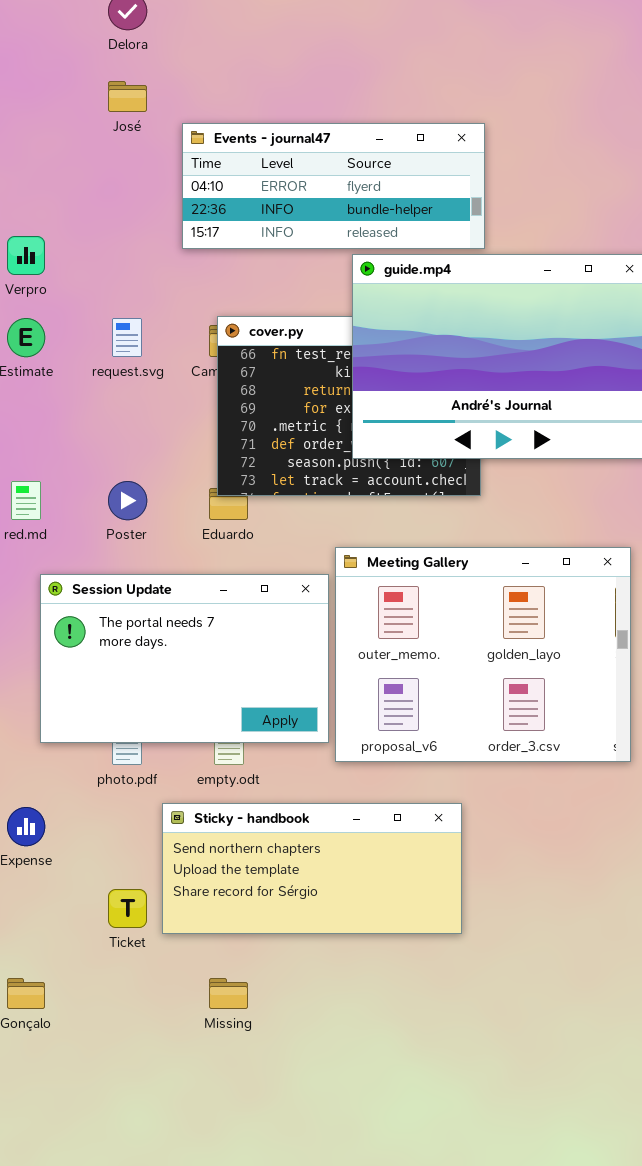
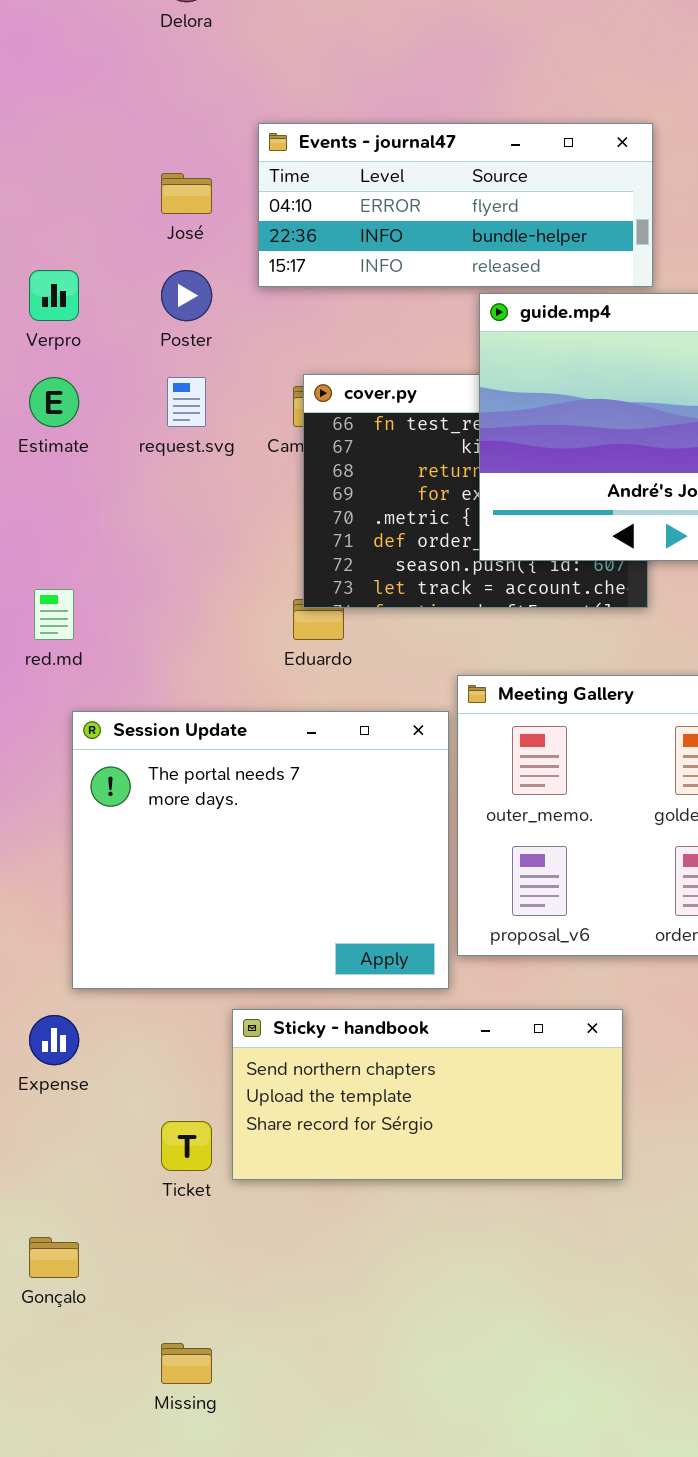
José: [108,81,147,112] -> [161,173,212,214], moved
Poster: [108,481,147,520] -> [161,270,212,321], moved
Session Update: [40,574,329,743] -> [72,711,449,989], resized
Missing: [209,978,248,1009] -> [161,1343,212,1384], moved

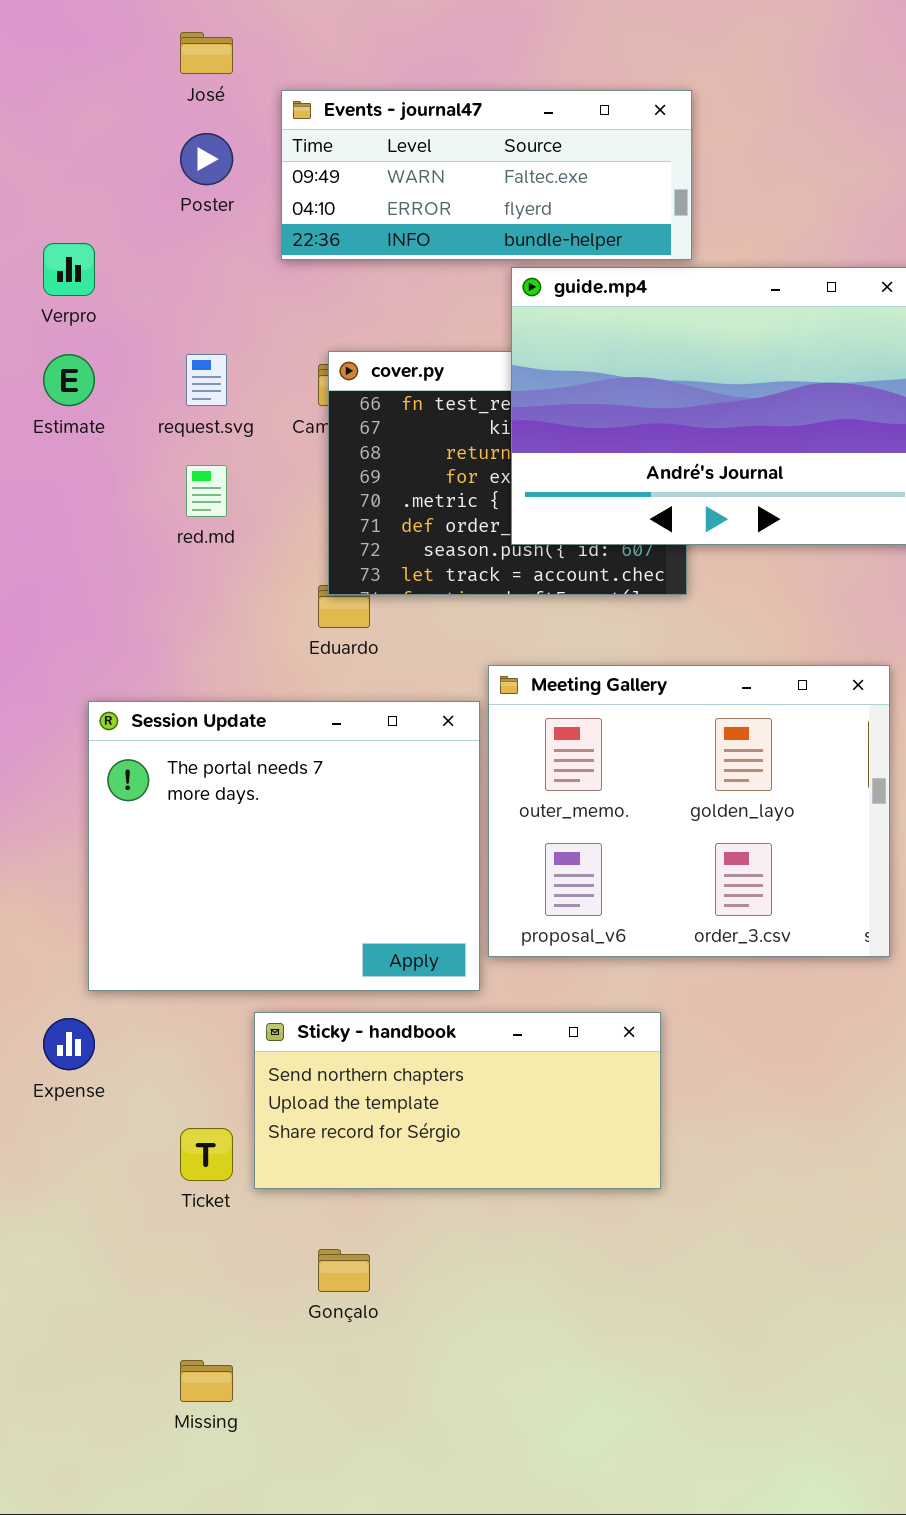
Events - journal47: [258,123,653,287] -> [281,90,692,260], scrolled up 1 row
José: [161,173,212,214] -> [180,32,233,74], moved
Poster: [161,270,212,321] -> [180,133,233,185], moved
red.md: [34,589,74,640] -> [186,465,227,517], moved
Gonçalo: [29,1237,79,1278] -> [318,1249,370,1292], moved

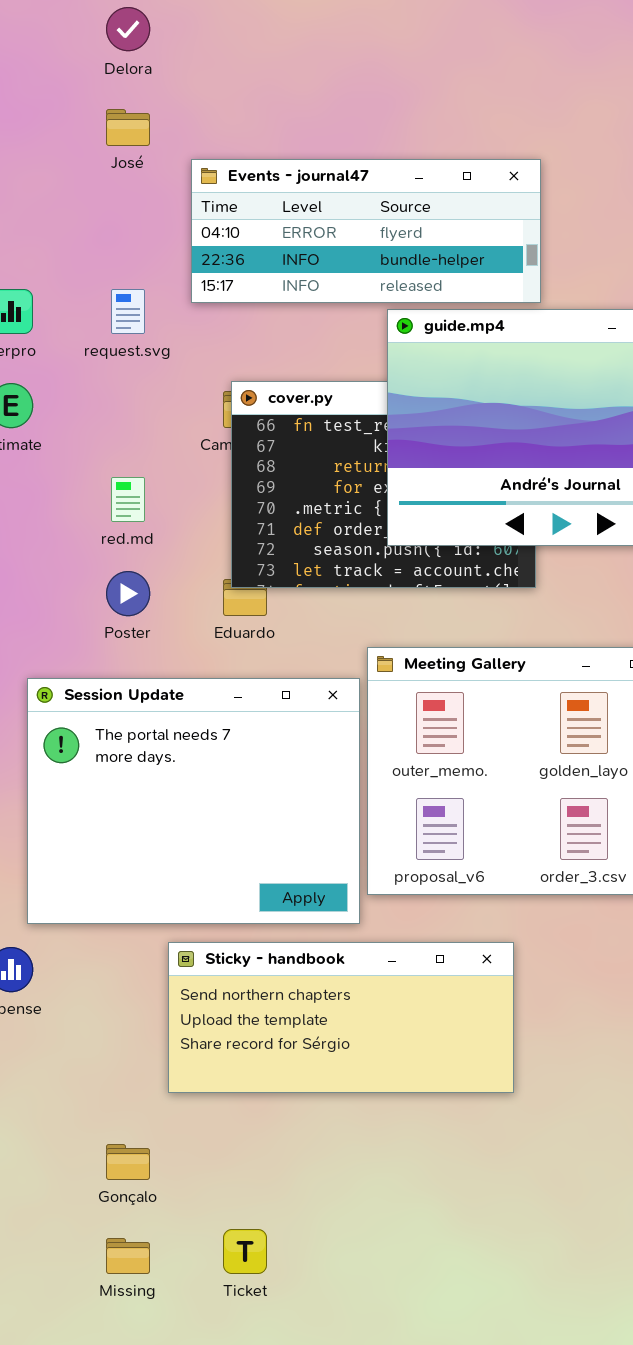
Events - journal47: [281,90,692,260] -> [191,159,541,303], scrolled down 1 row
Poster: [180,133,233,185] -> [106,571,150,616], moved
request.svg: [186,354,227,406] -> [111,289,145,334], moved
Ticket: [180,1128,233,1181] -> [223,1229,267,1274], moved
Gonçalo: [318,1249,370,1292] -> [106,1144,150,1180], moved

